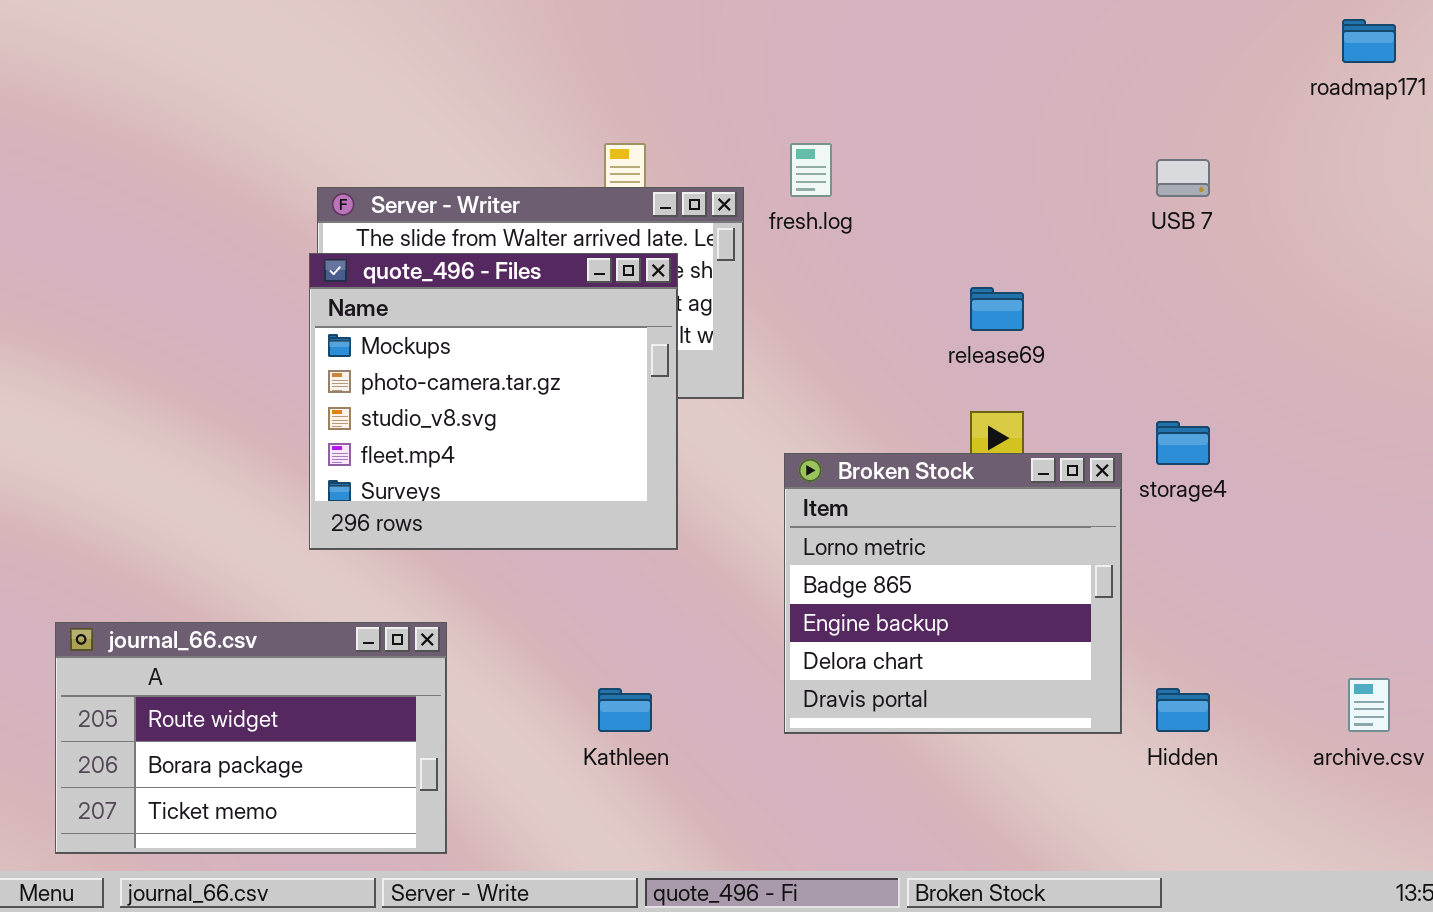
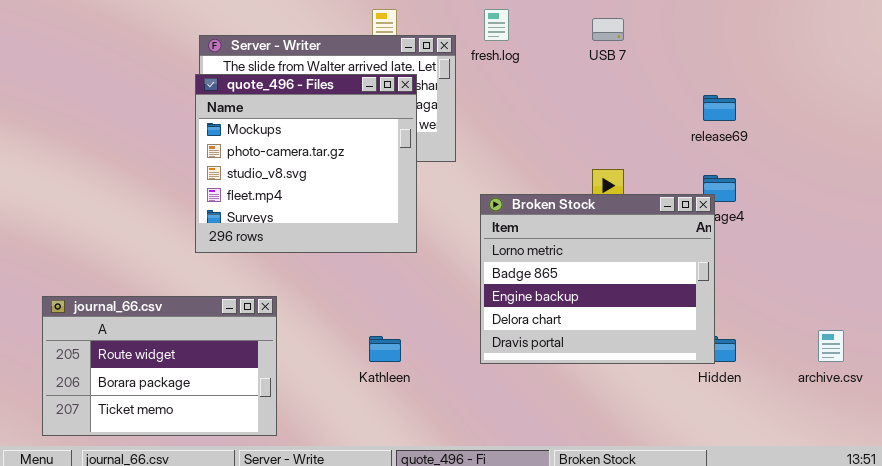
USB 7: [1156,159,1210,197] -> [592,18,624,41], moved
release69: [970,287,1024,331] -> [703,95,736,121], moved
Broken Stock: [784,453,1122,734] -> [480,194,715,364], resized

